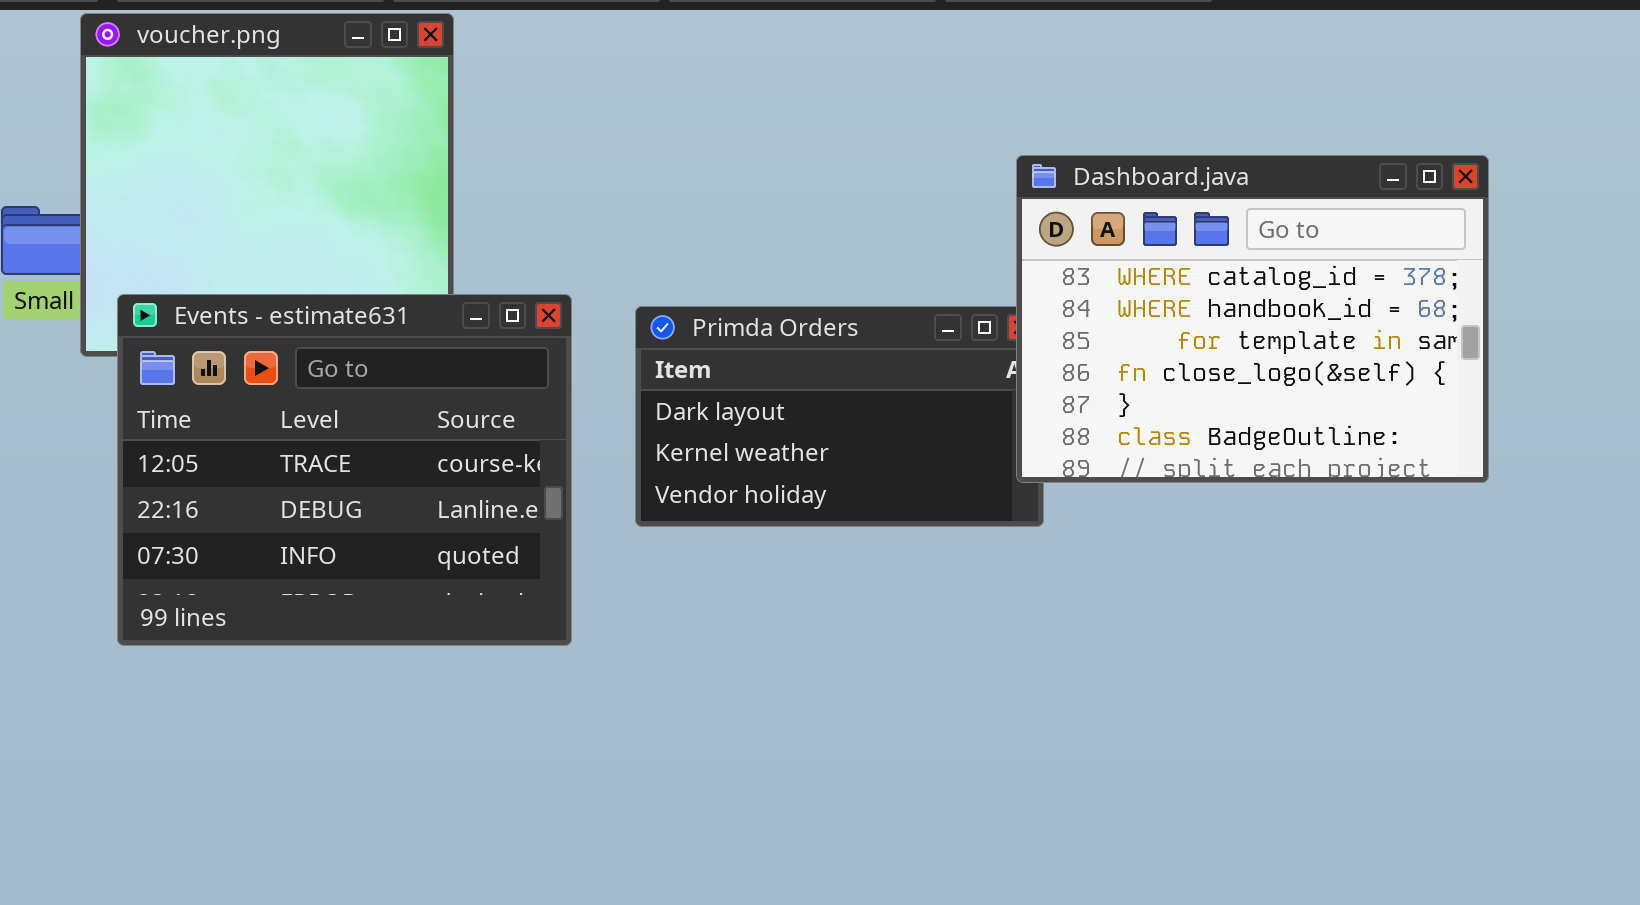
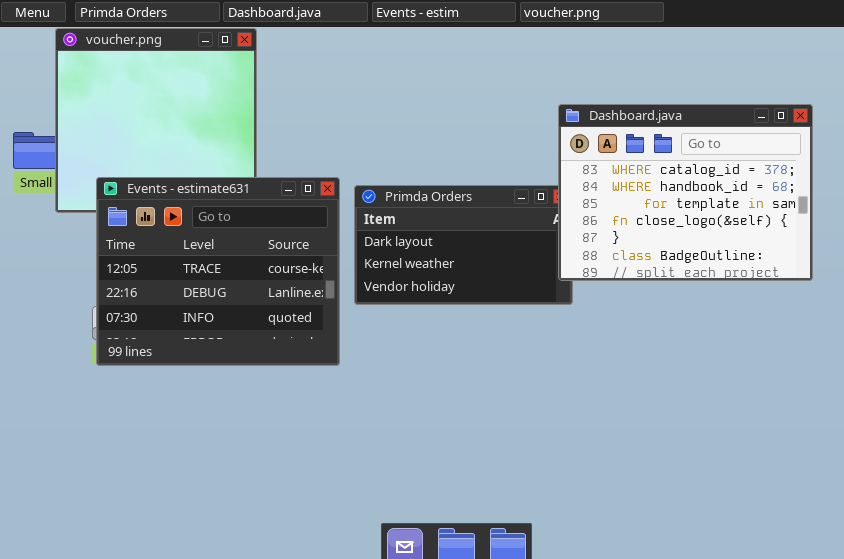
Events - estimate631: [117,294,572,646] -> [96,177,340,366], moved

